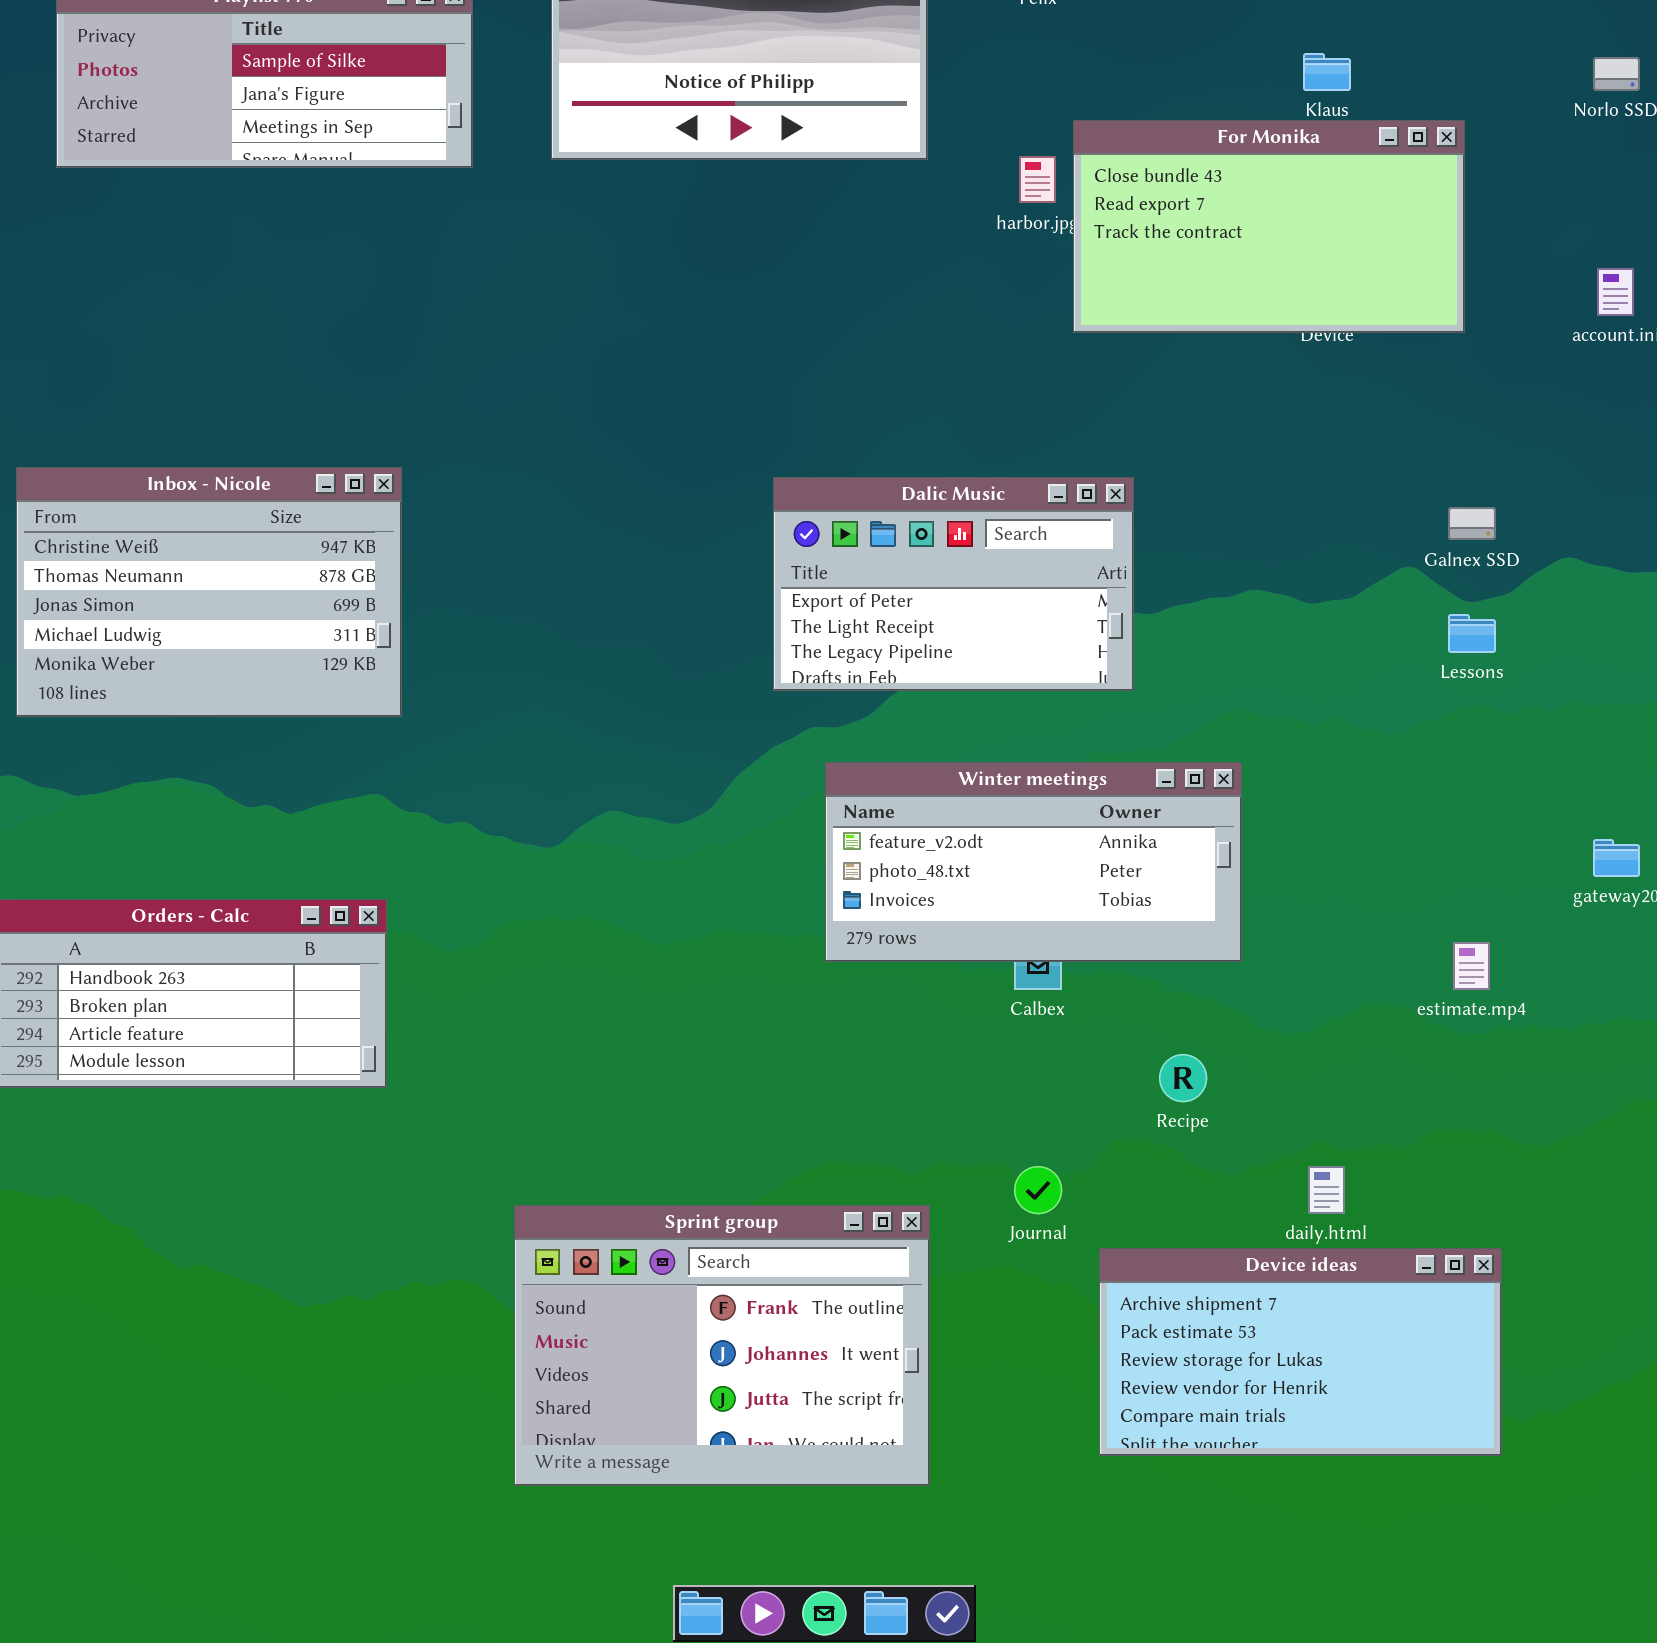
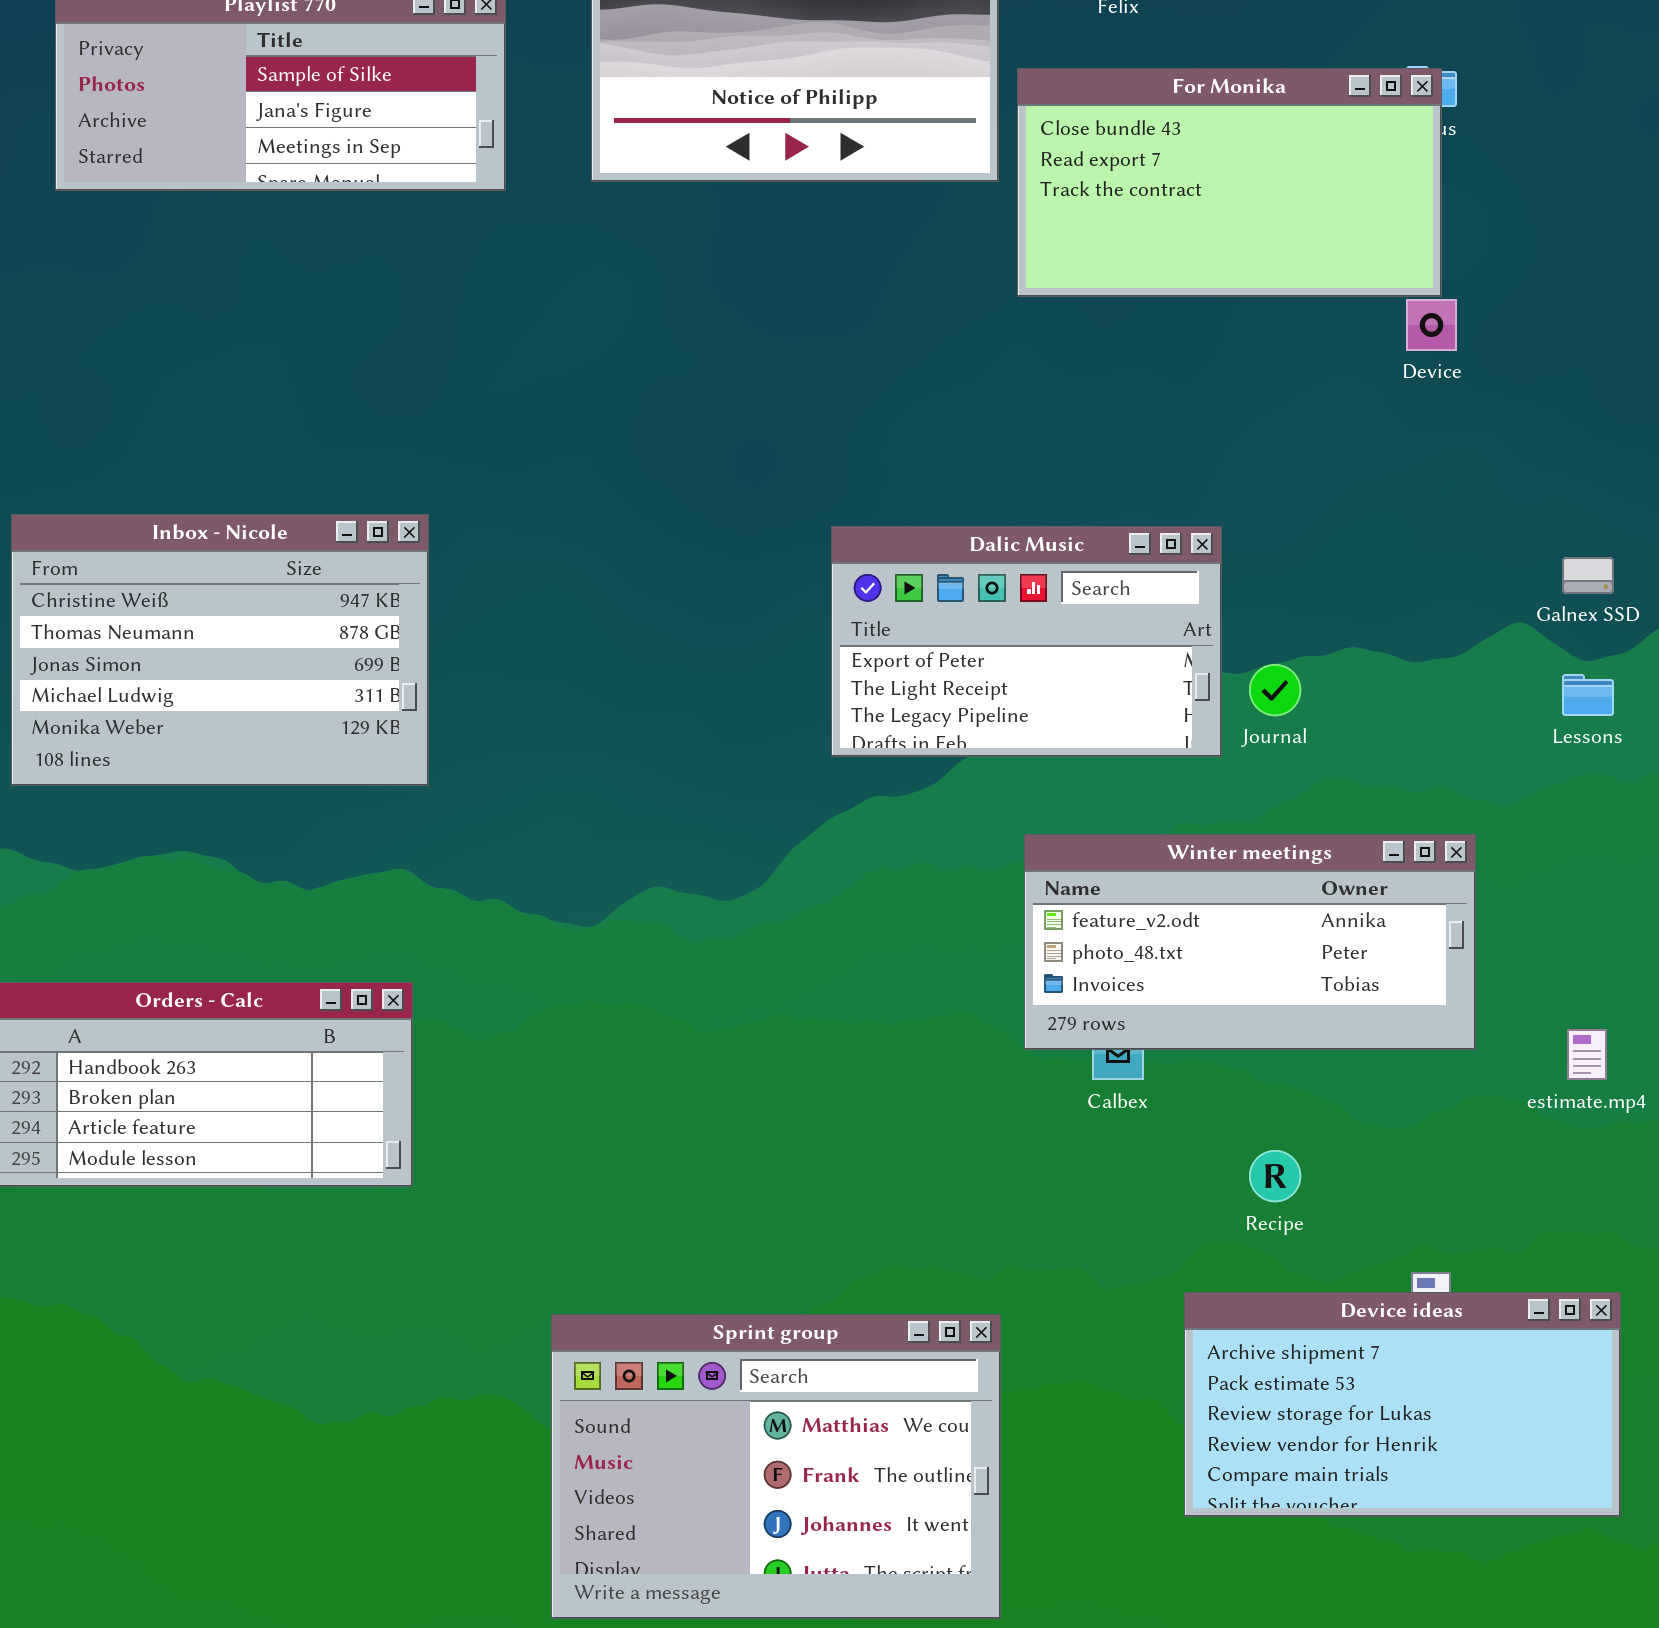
For Monika: [1073,120,1465,333] -> [1017,68,1442,297], moved
Winter meetings: [825,762,1242,962] -> [1024,834,1476,1050], moved
Journal: [1014,1166,1062,1214] -> [1249,664,1301,716], moved
Sprint group: [514,1205,930,1486] -> [551,1314,1001,1619], scrolled up 1 row
Device ideas: [1099,1248,1502,1456] -> [1184,1292,1621,1517], moved

